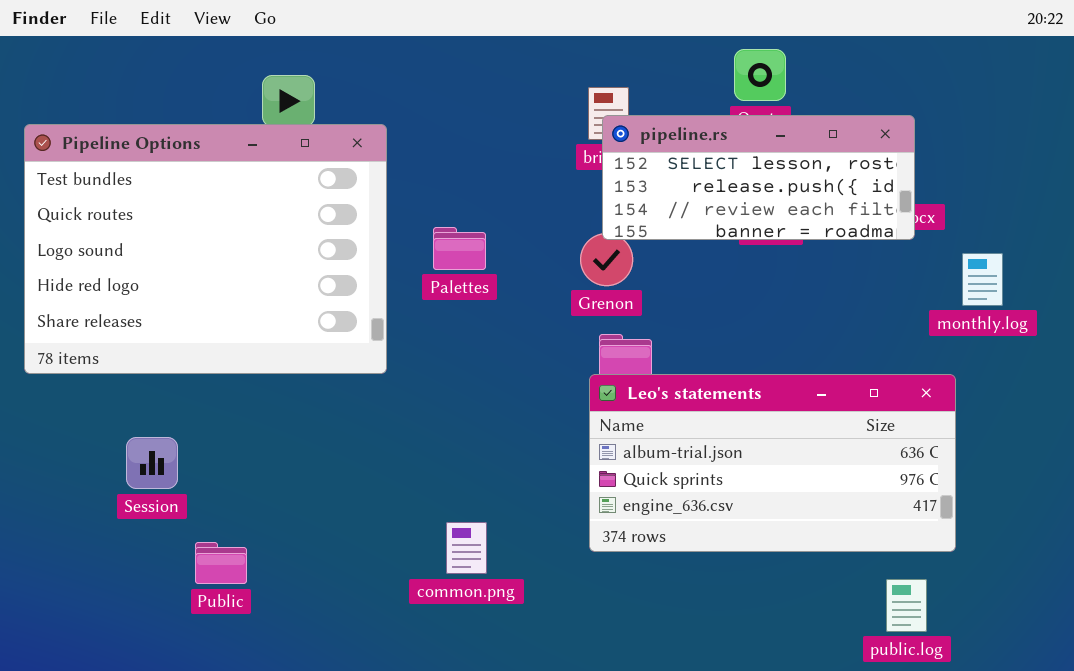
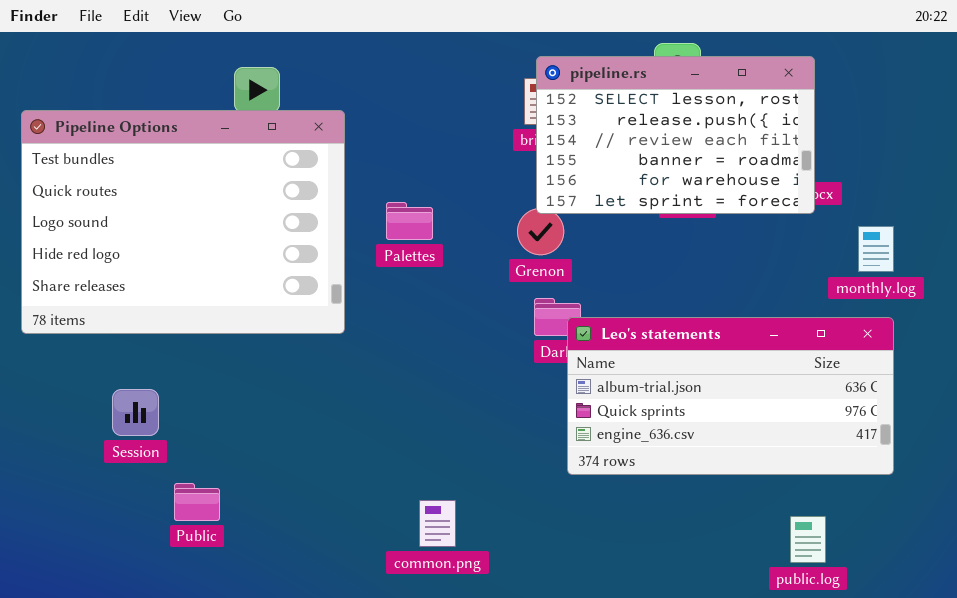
pipeline.rs: [602,115,915,240] -> [536,56,815,214], resized
Leo's statements: [589,374,956,552] -> [567,317,894,475], moved
common.png: [446,522,487,574] -> [419,500,456,547], moved

